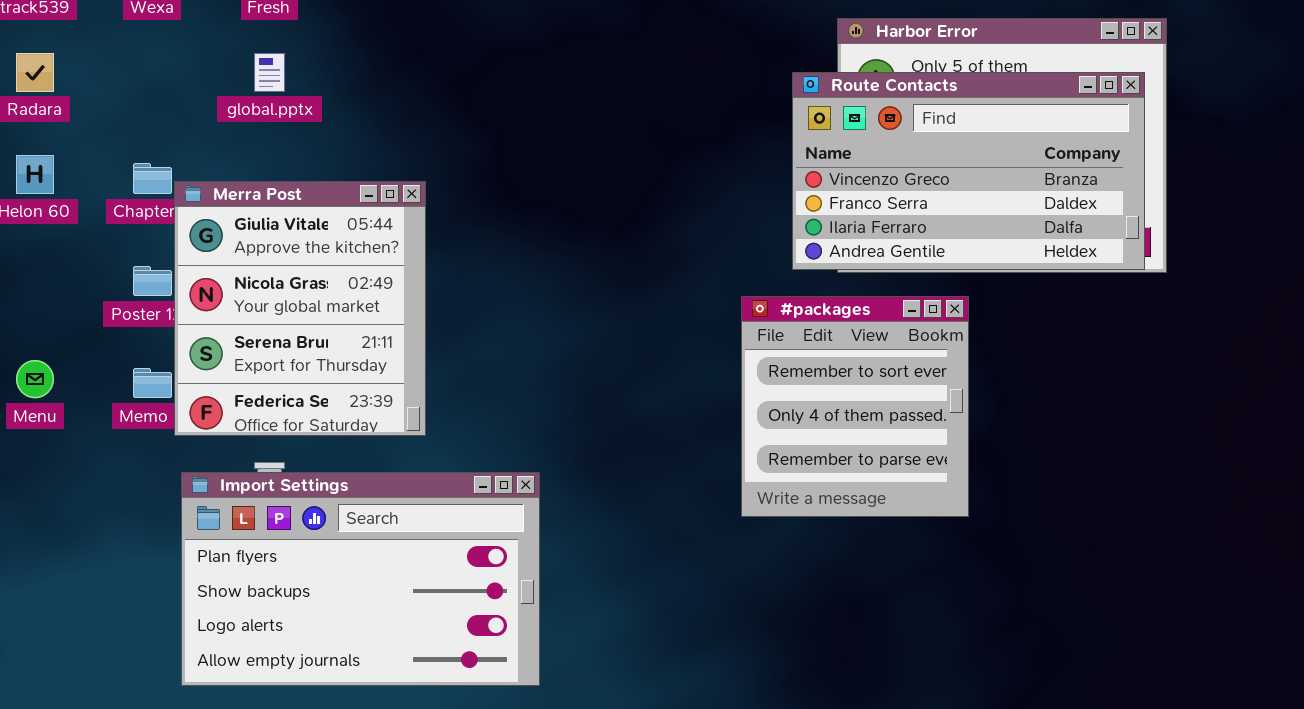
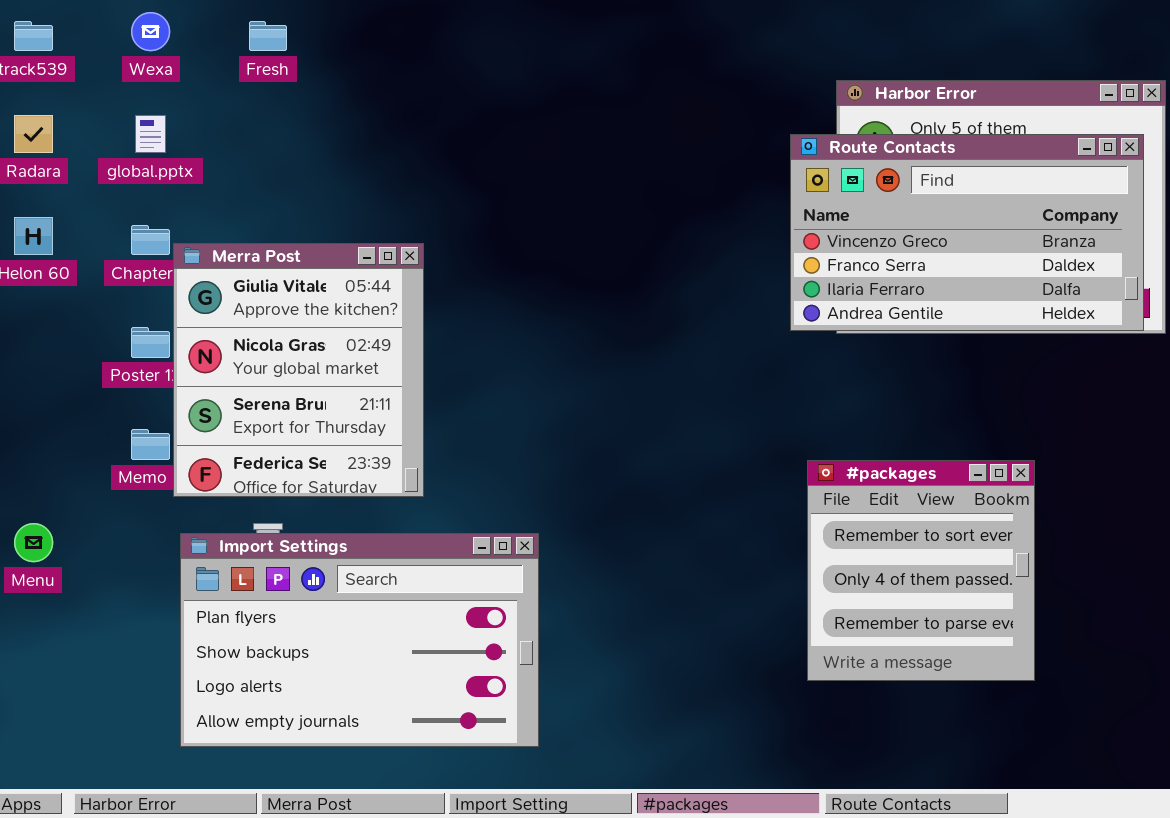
global.pptx: [254,53,285,92] -> [135,115,166,153], moved
#packages: [741,296,969,517] -> [807,460,1035,681], moved
Menu: [16,360,54,398] -> [14,523,53,562], moved

